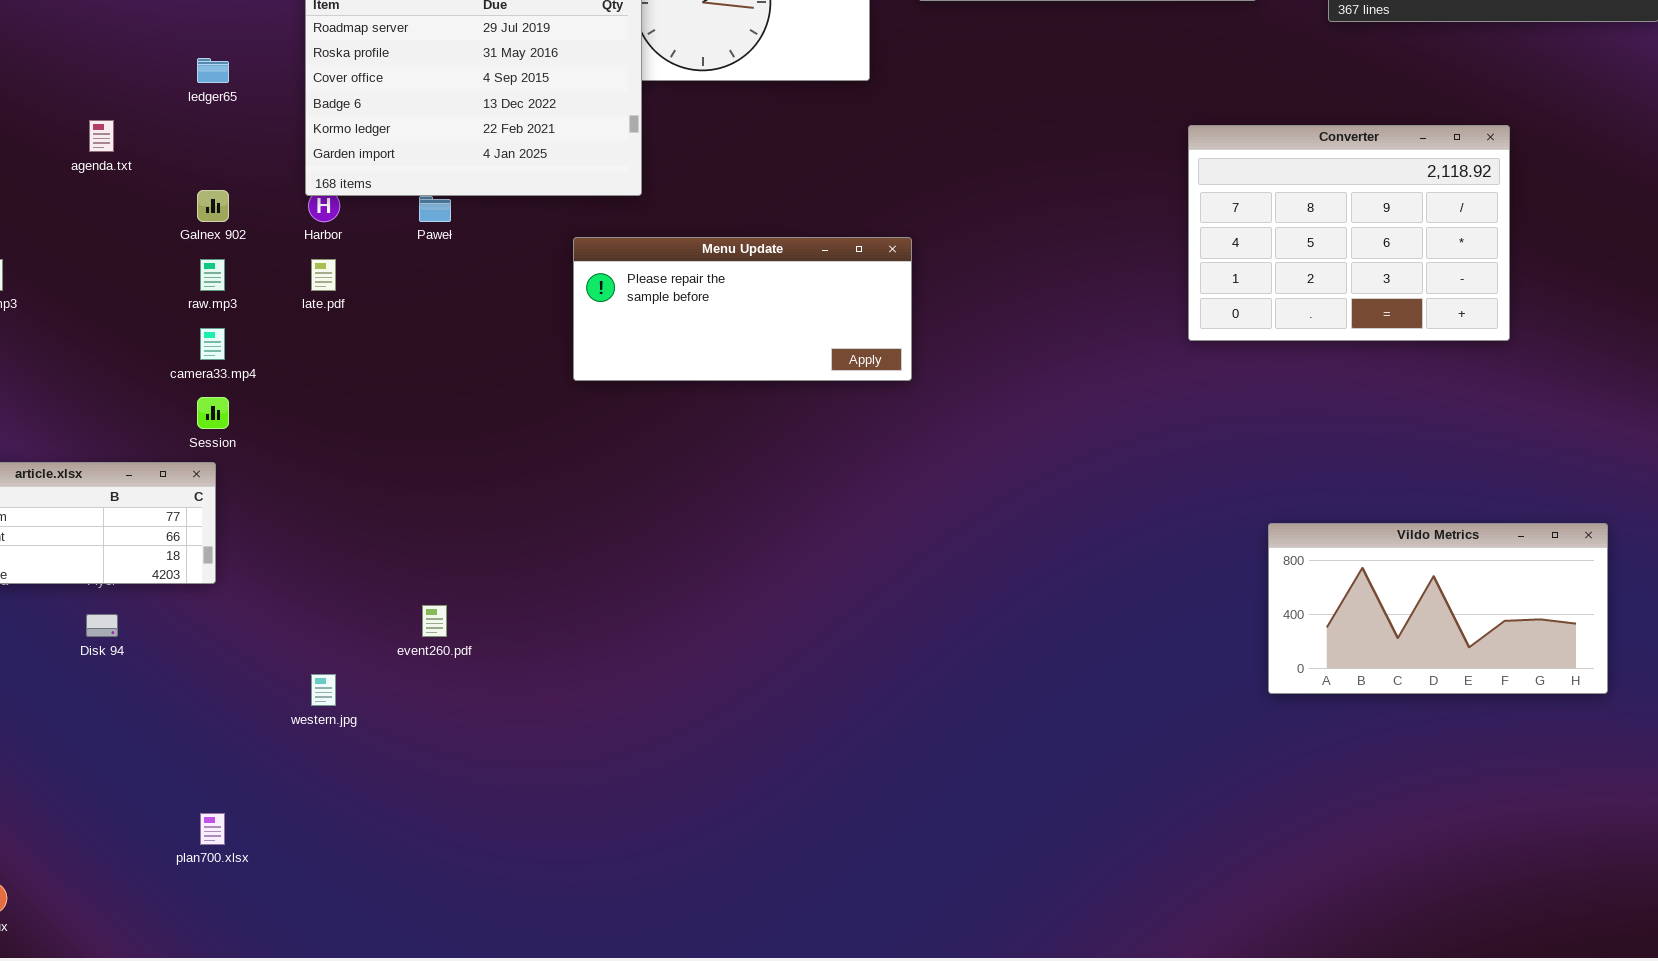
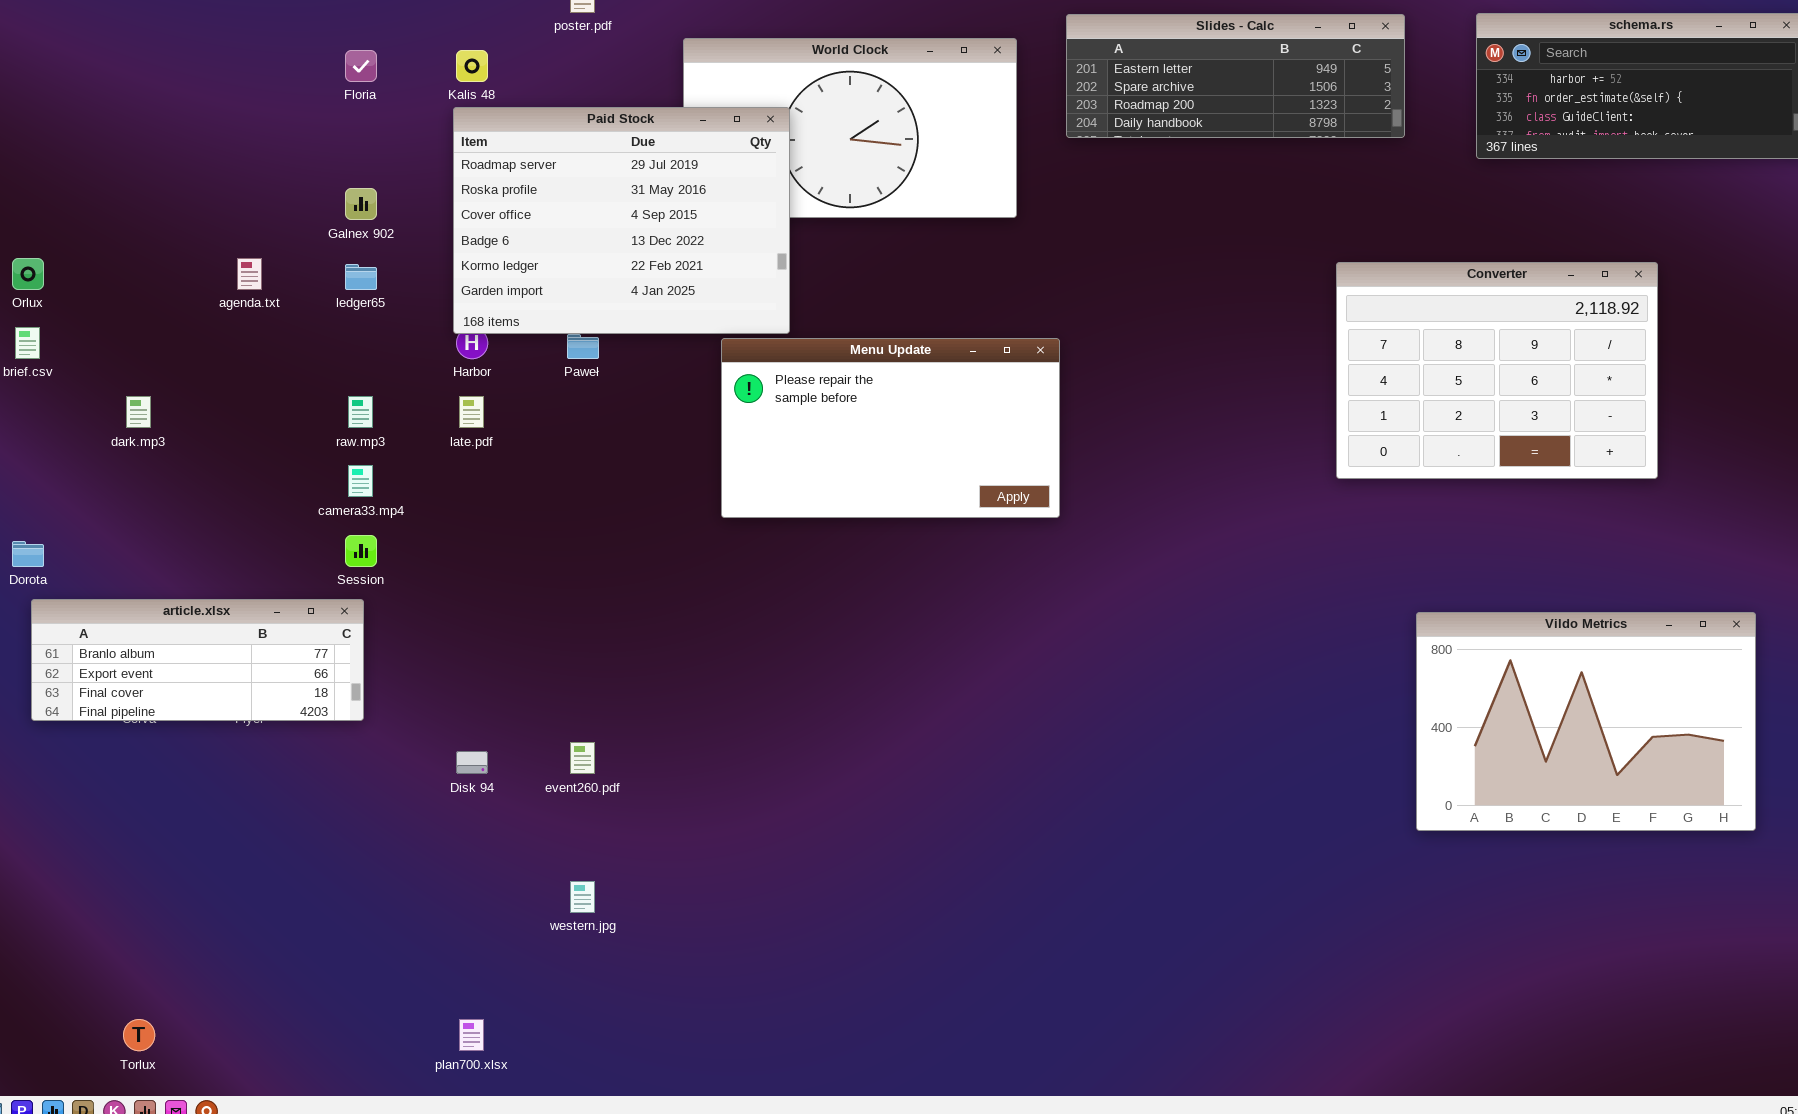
ledger65: [197,58,229,83] -> [345,264,377,290], moved
Galnex 902: [197,190,229,222] -> [345,188,377,220], moved
Menu Update: [573,237,912,381] -> [721,338,1060,518], resized
Vildo Metrics: [1268,523,1608,694] -> [1416,612,1756,831], resized
Disk 94: [86,614,118,637] -> [456,751,488,774], moved
western.jpg: [311,674,336,706] -> [570,881,595,913], moved
plan700.xlsx: [200,813,225,845] -> [459,1019,484,1051], moved

